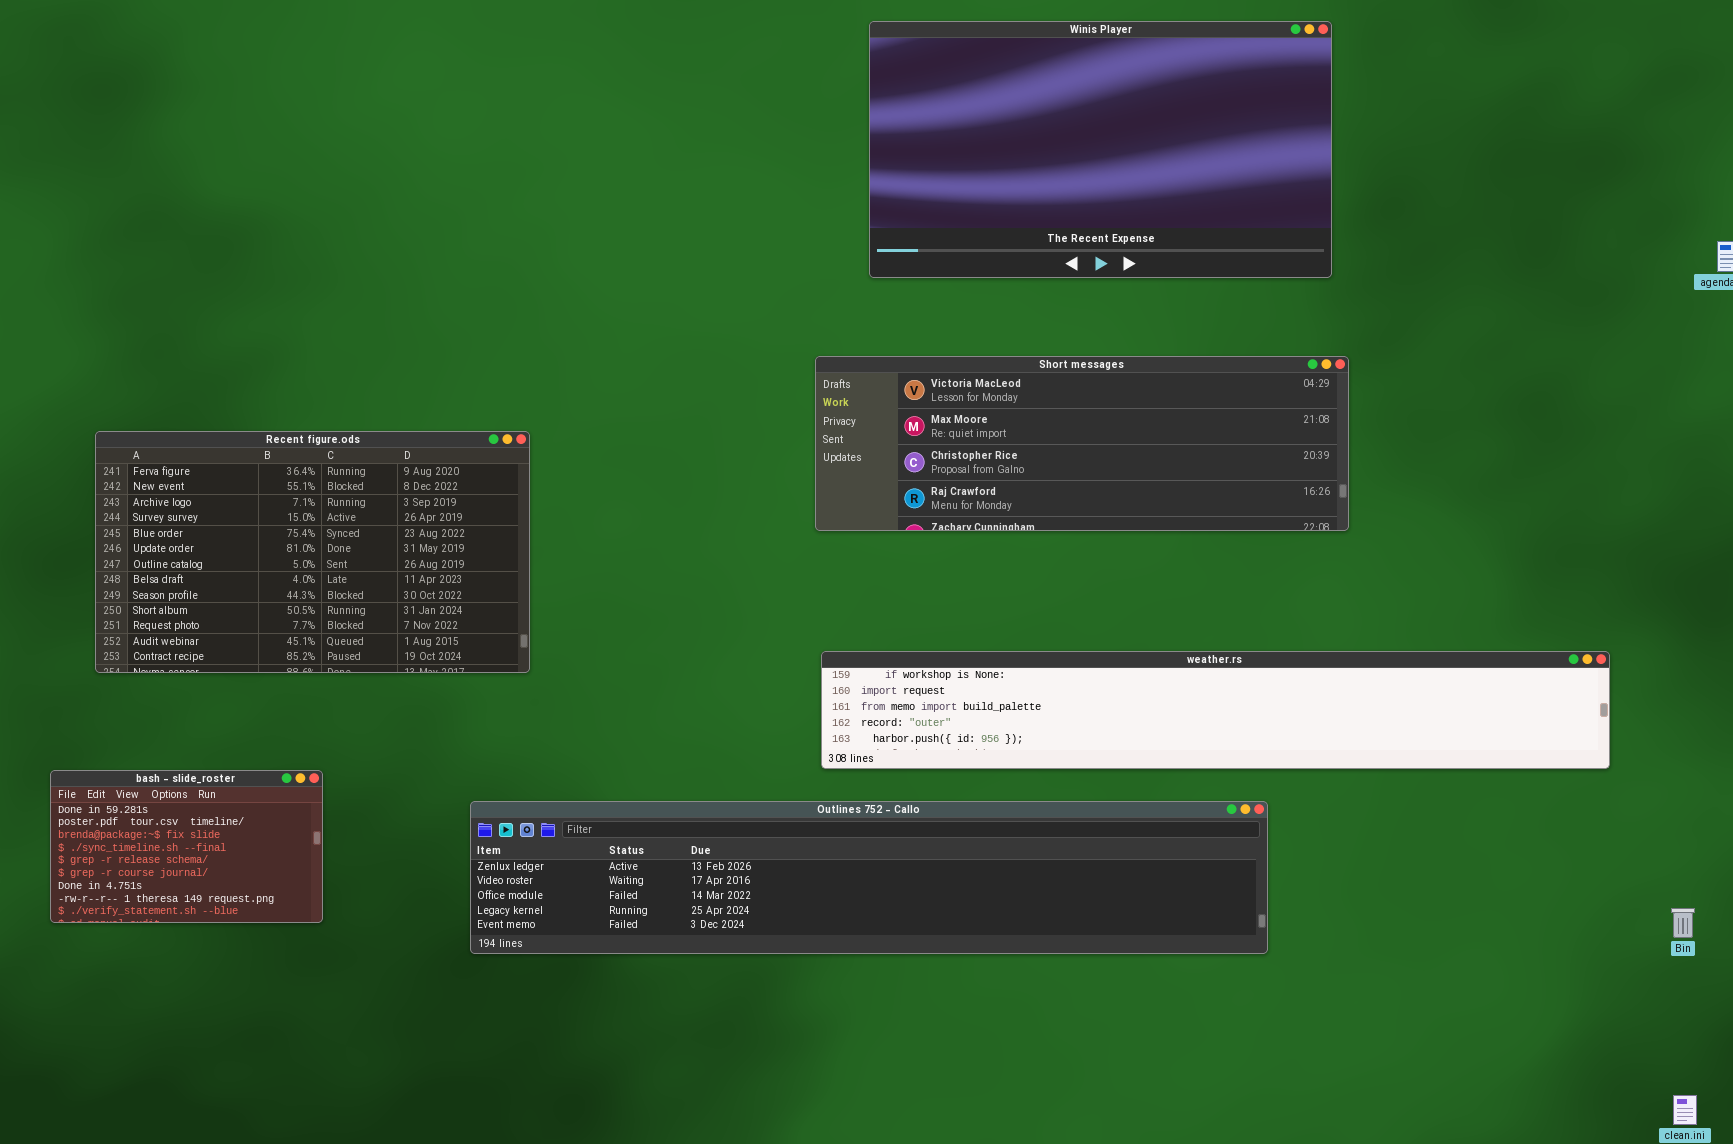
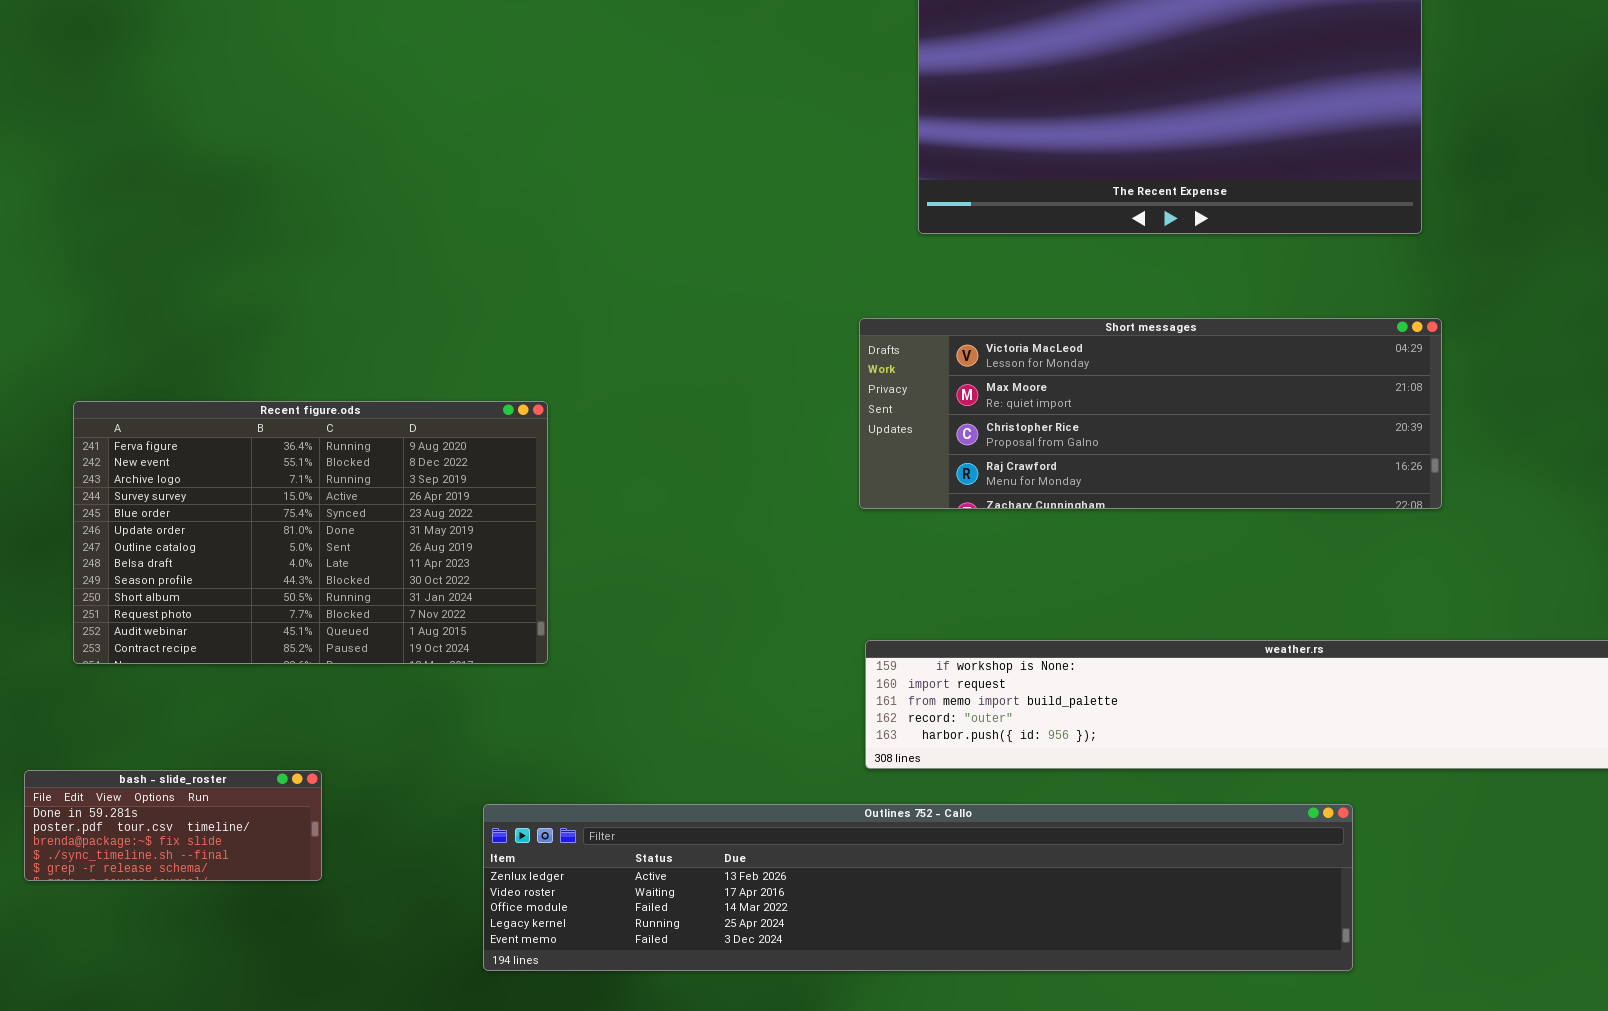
bash - slide_roster: [50,770,323,923] -> [24,770,322,881], resized

